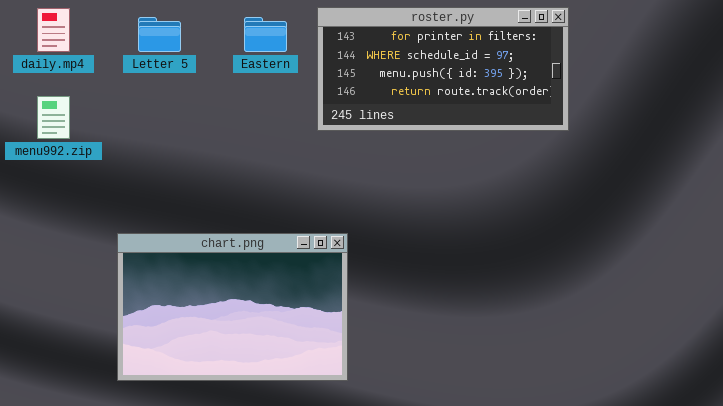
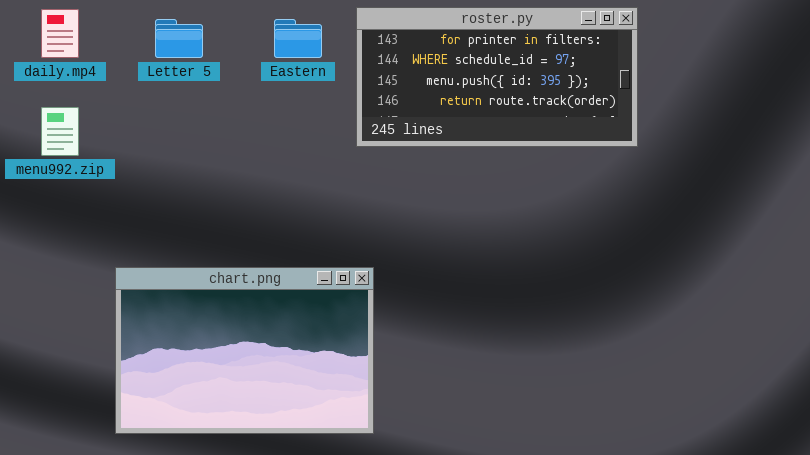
chart.png: [117,233,348,381] -> [115,267,374,434], moved

